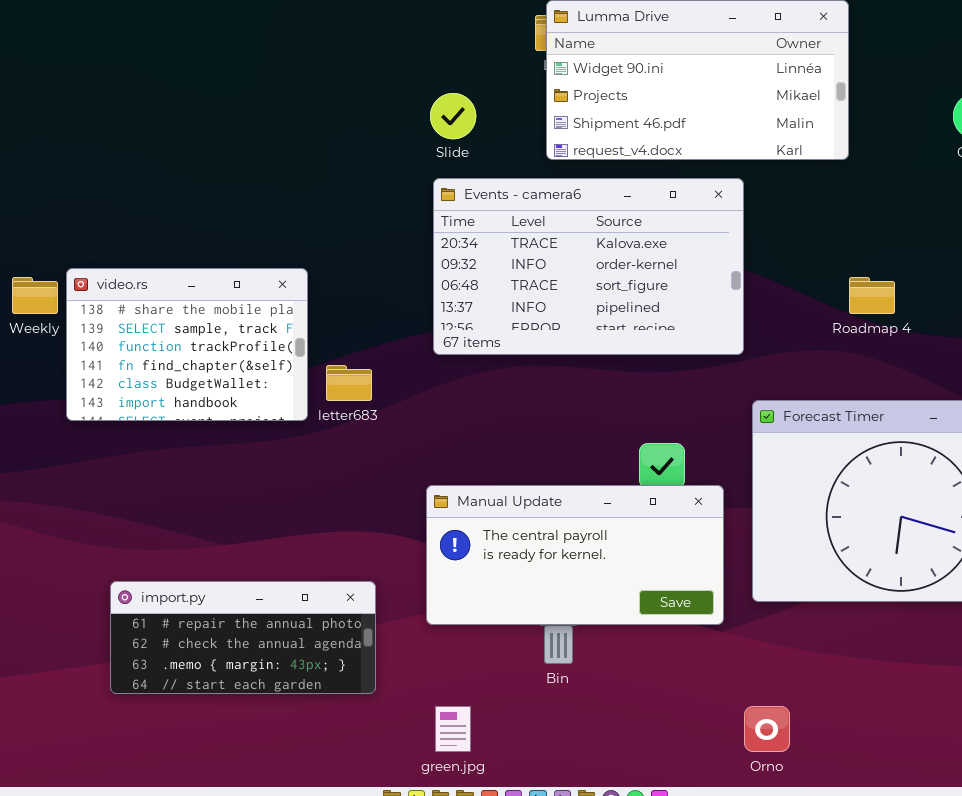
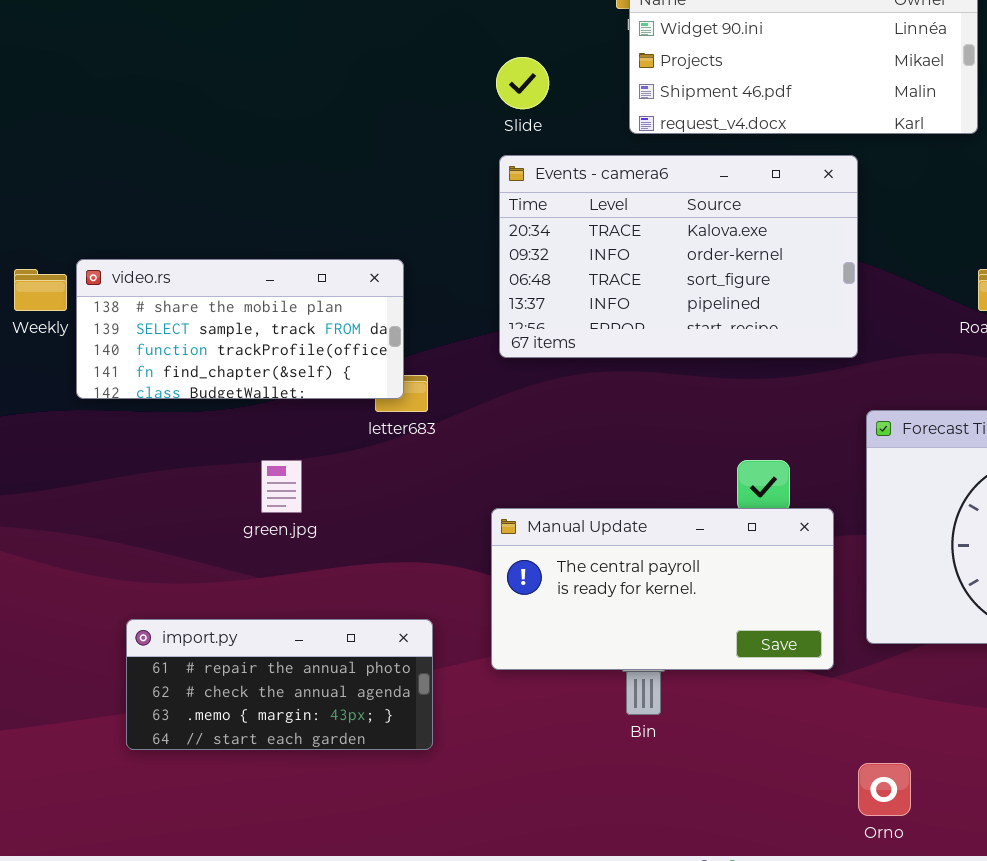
video.rs: [66,268,308,421] -> [76,259,404,399], resized
green.jpg: [435,706,471,752] -> [261,460,302,513], moved

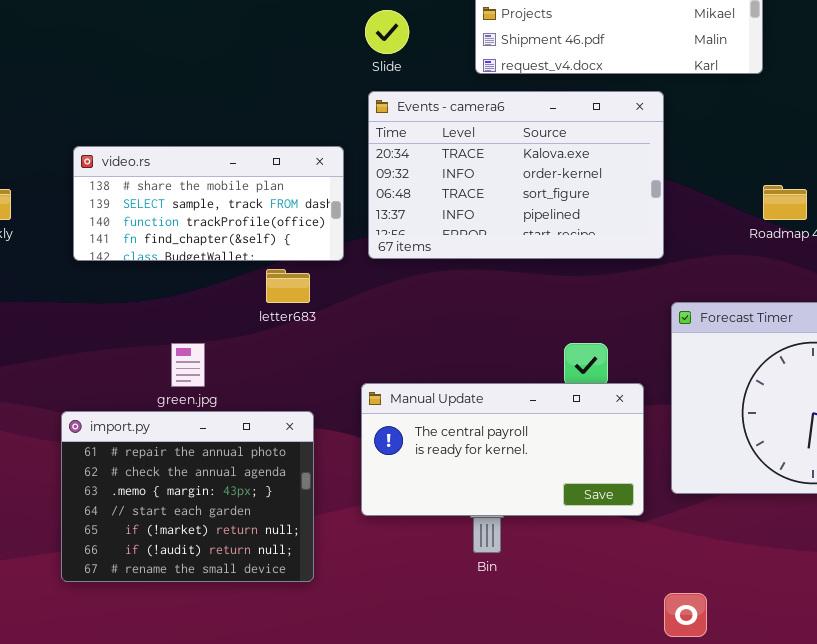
video.rs: [76,259,404,399] -> [73,146,344,261], moved
import.py: [126,619,433,750] -> [61,411,314,582], resized

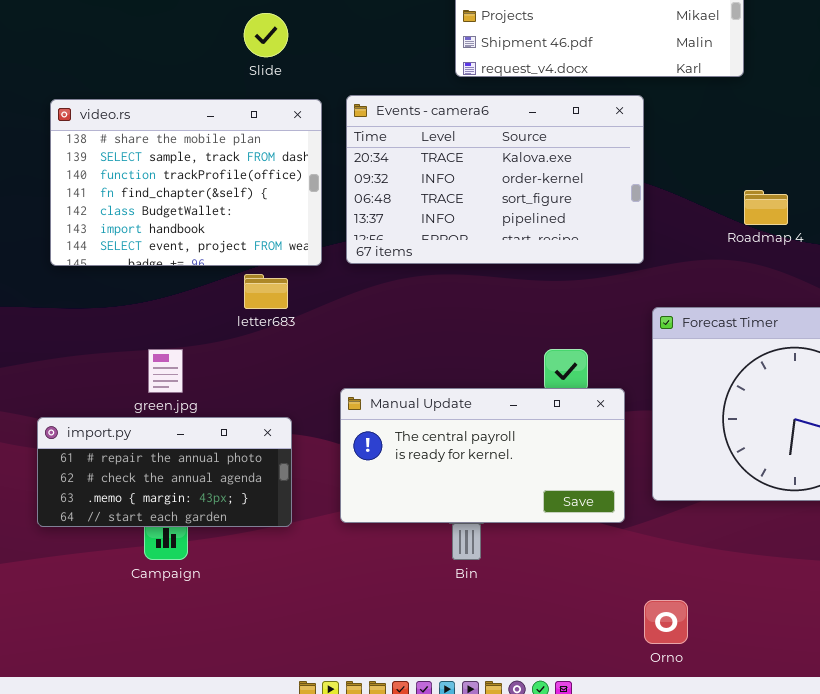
Slide: [365,10,409,54] -> [244,13,288,57], moved
video.rs: [73,146,344,261] -> [50,99,322,266], resized
import.py: [61,411,314,582] -> [37,417,292,527], resized

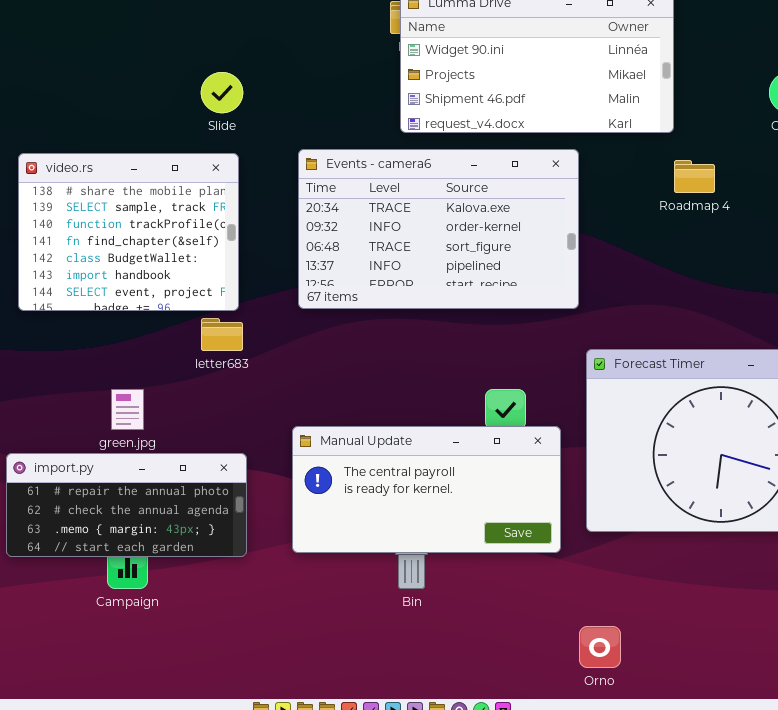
video.rs: [50,99,322,266] -> [18,153,239,311], resized
Roadmap 4: [744,190,788,225] -> [674,160,715,193], moved

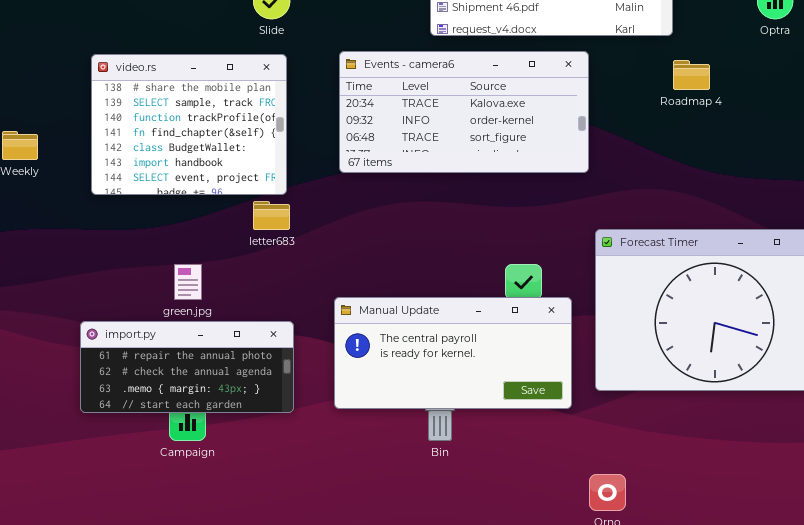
Events - camera6: [298,149,579,309] -> [339,51,589,173], resized

